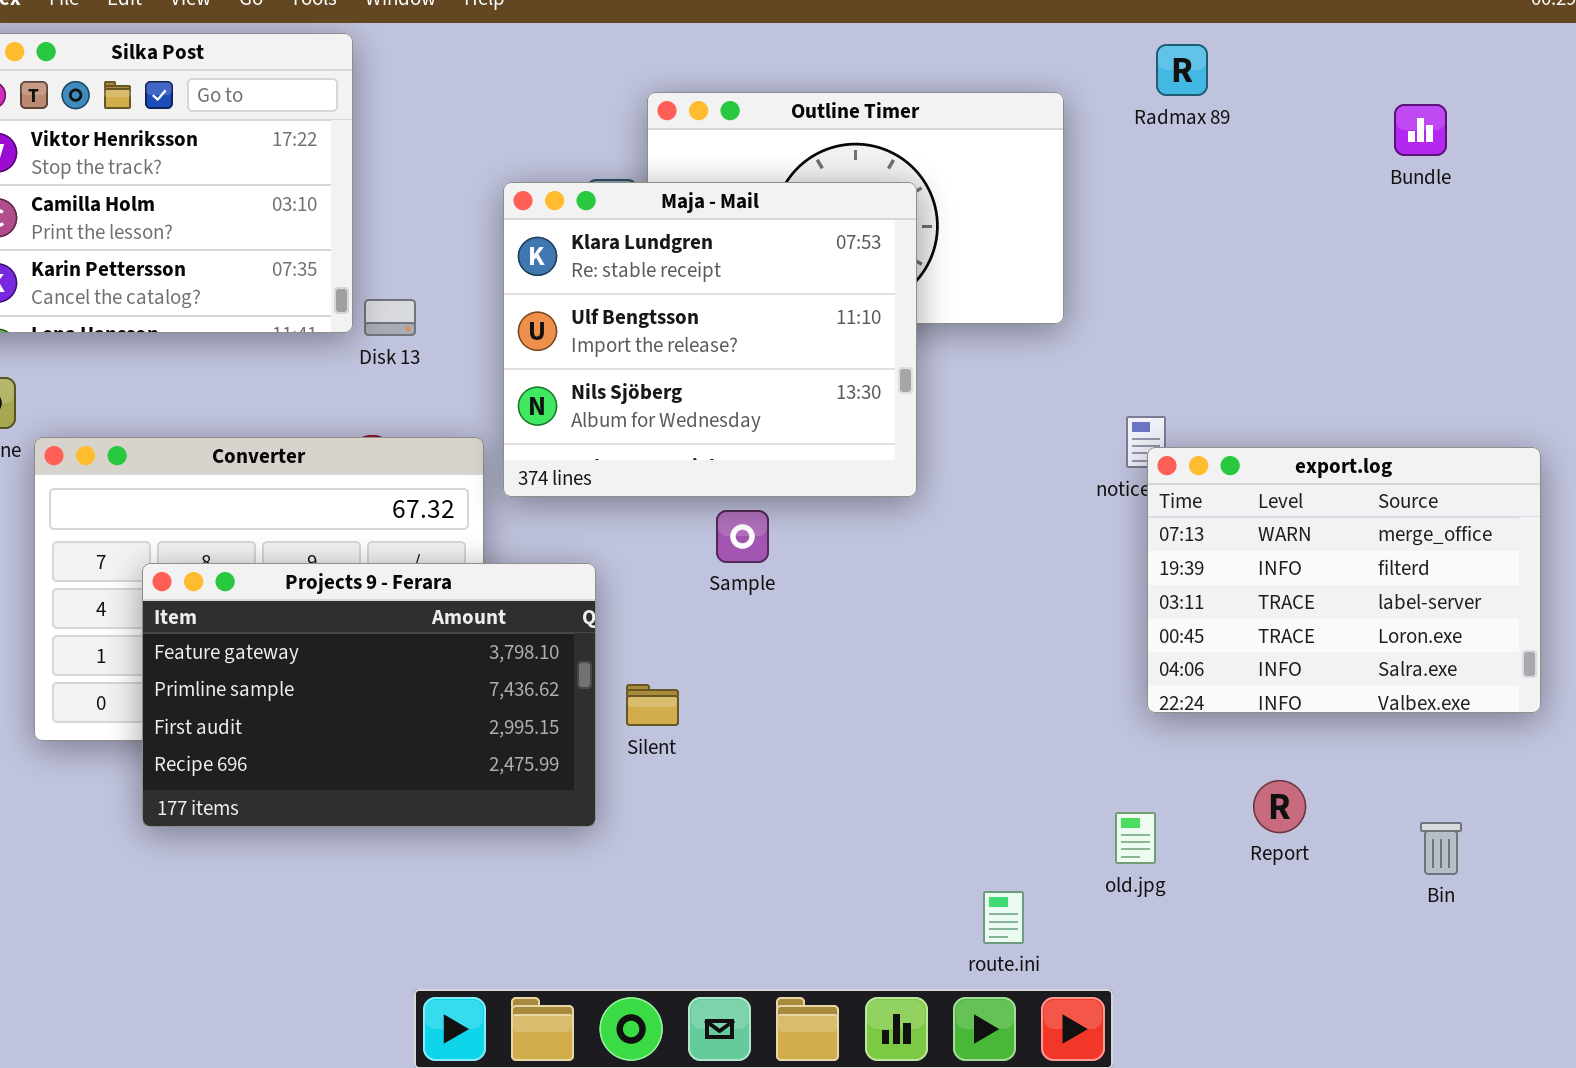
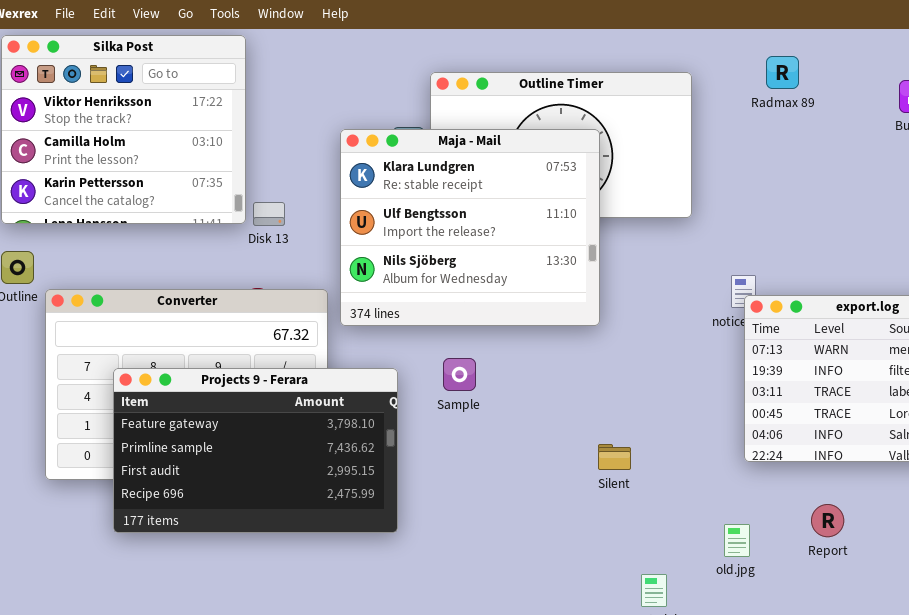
Radmax 89: [1156,44,1208,96] -> [766,56,799,89], moved
Sample: [716,510,769,563] -> [443,358,476,391], moved
Silent: [626,684,679,726] -> [598,444,631,470], moved

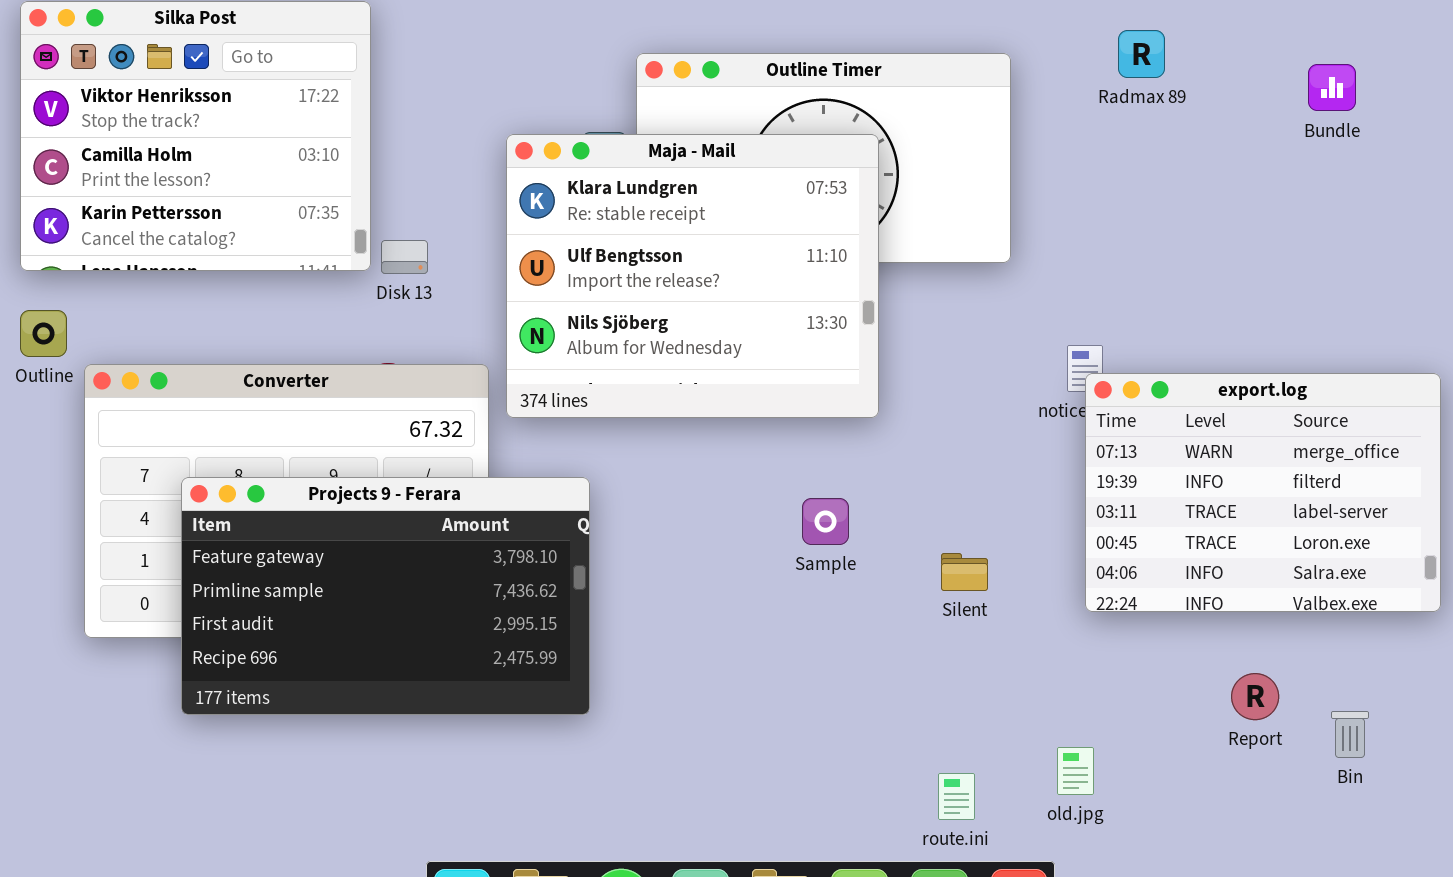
Sample: [443,358,476,391] -> [802,498,849,545], moved
Silent: [598,444,631,470] -> [941,553,988,591], moved
Report: [811,504,844,537] -> [1231,673,1279,720], moved
old.jpg: [724,524,750,557] -> [1057,747,1094,795], moved

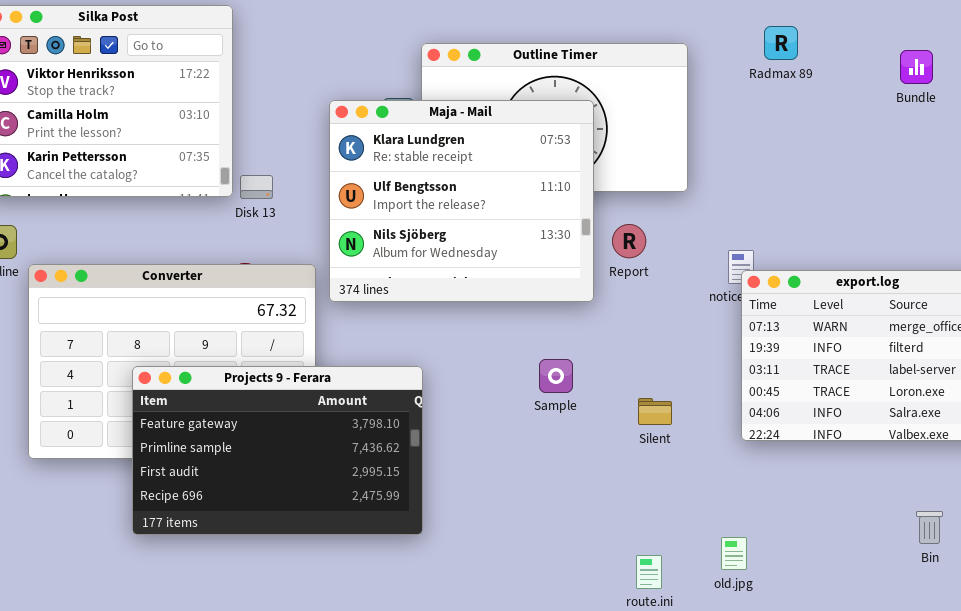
Projects 9 - Ferara: [181,477,590,715] -> [132,366,423,535], moved
Report: [1231,673,1279,720] -> [612,224,646,258], moved

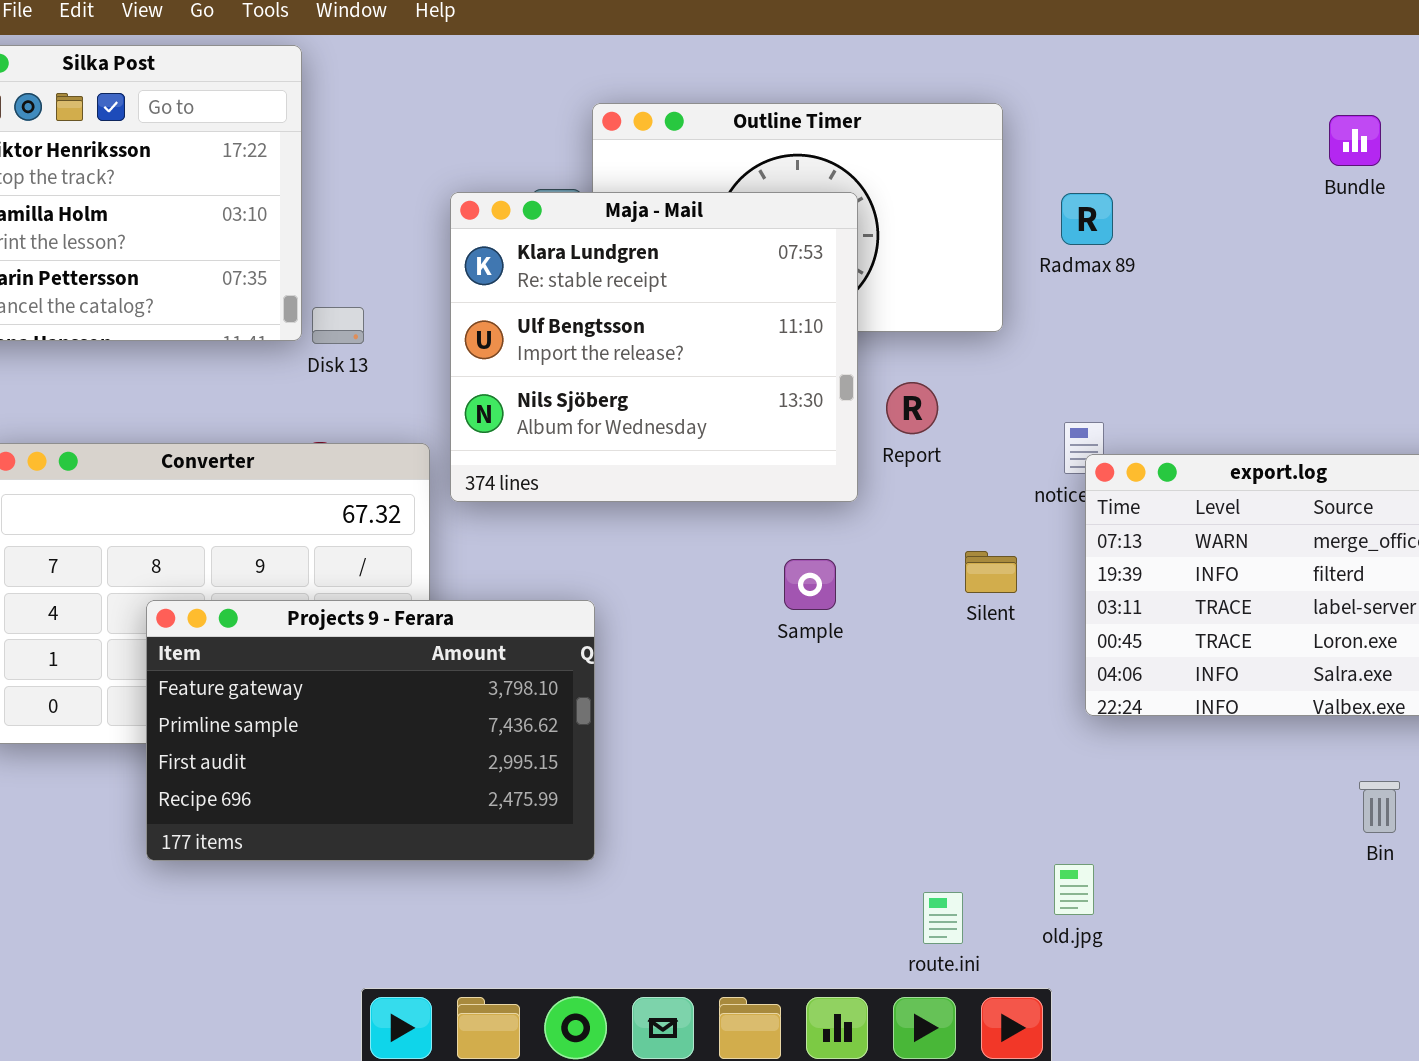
Radmax 89: [764,26,798,60] -> [1061,193,1113,245], moved
Sample: [539,359,573,393] -> [784,559,836,610], moved
Silent: [638,398,672,425] -> [965,551,1017,593], moved
Bin: [916,511,943,544] -> [1359,781,1400,833], moved

